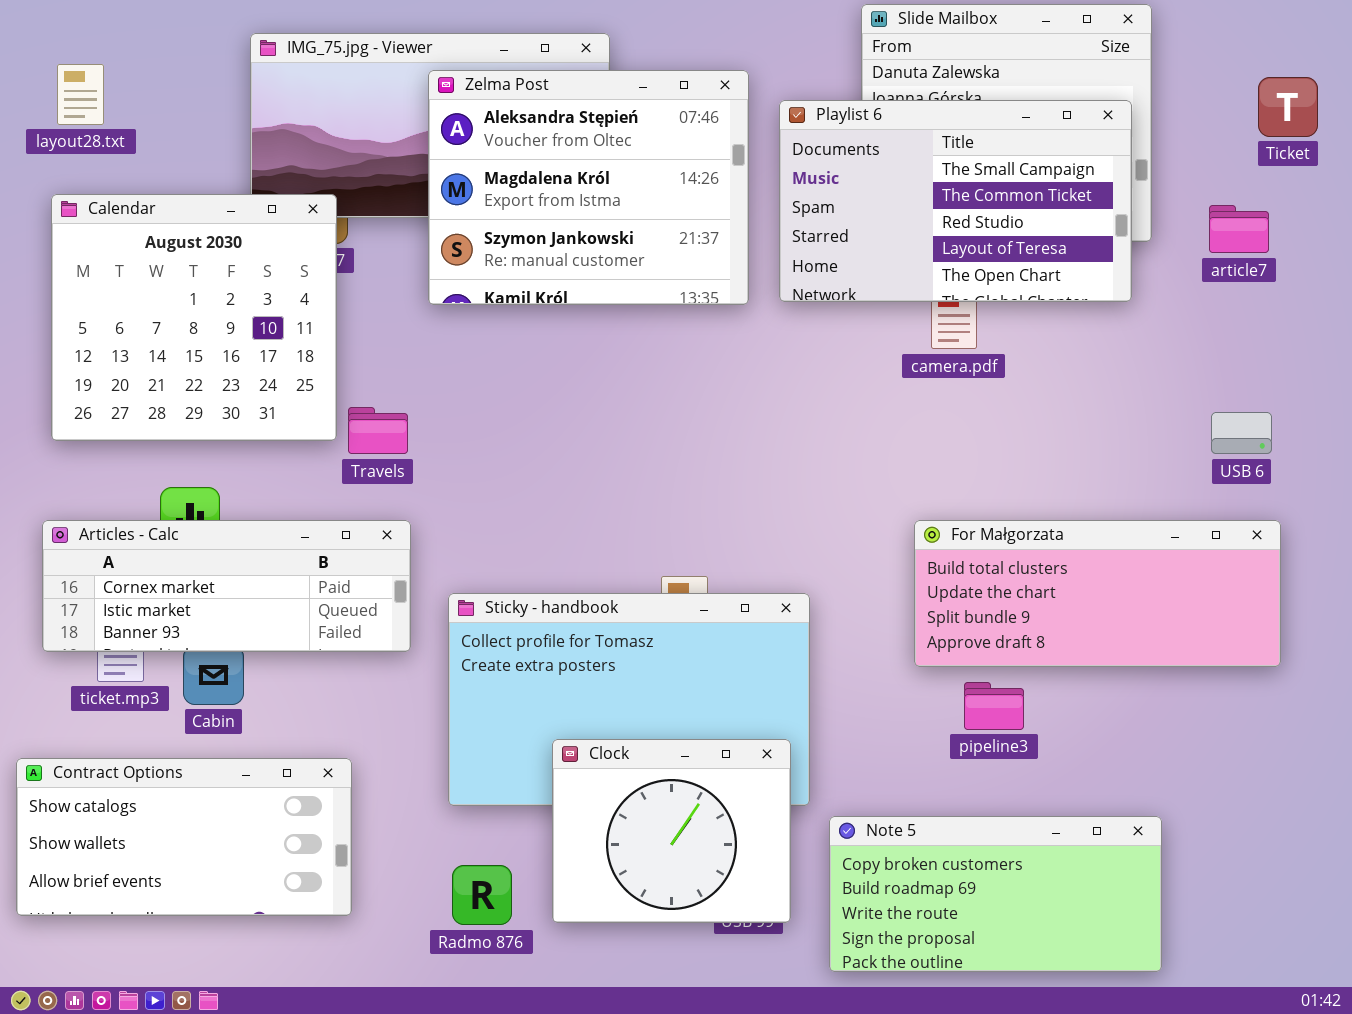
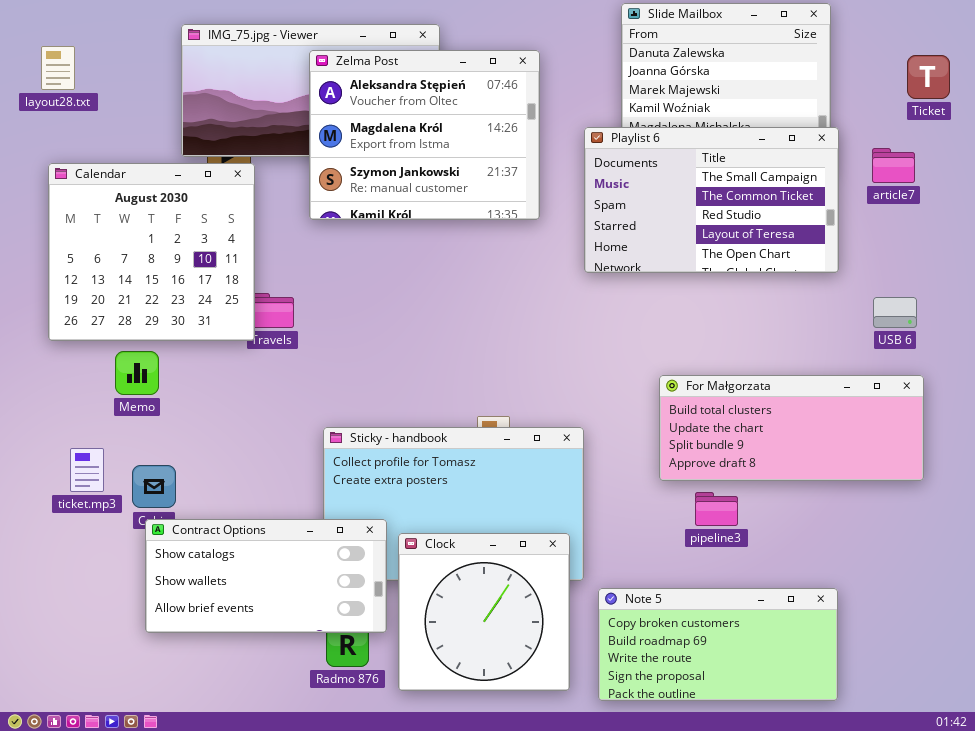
Playlist 6: [779,100,1132,302] -> [584,127,839,273], moved
Calendar: [51,194,337,441] -> [48,163,255,341], moved
Articles - Calc: [42,520,411,652] -> none, closed
Clock: [552,739,791,923] -> [398,533,570,691], resized
Contract Options: [16,758,352,916] -> [145,519,387,633], moved

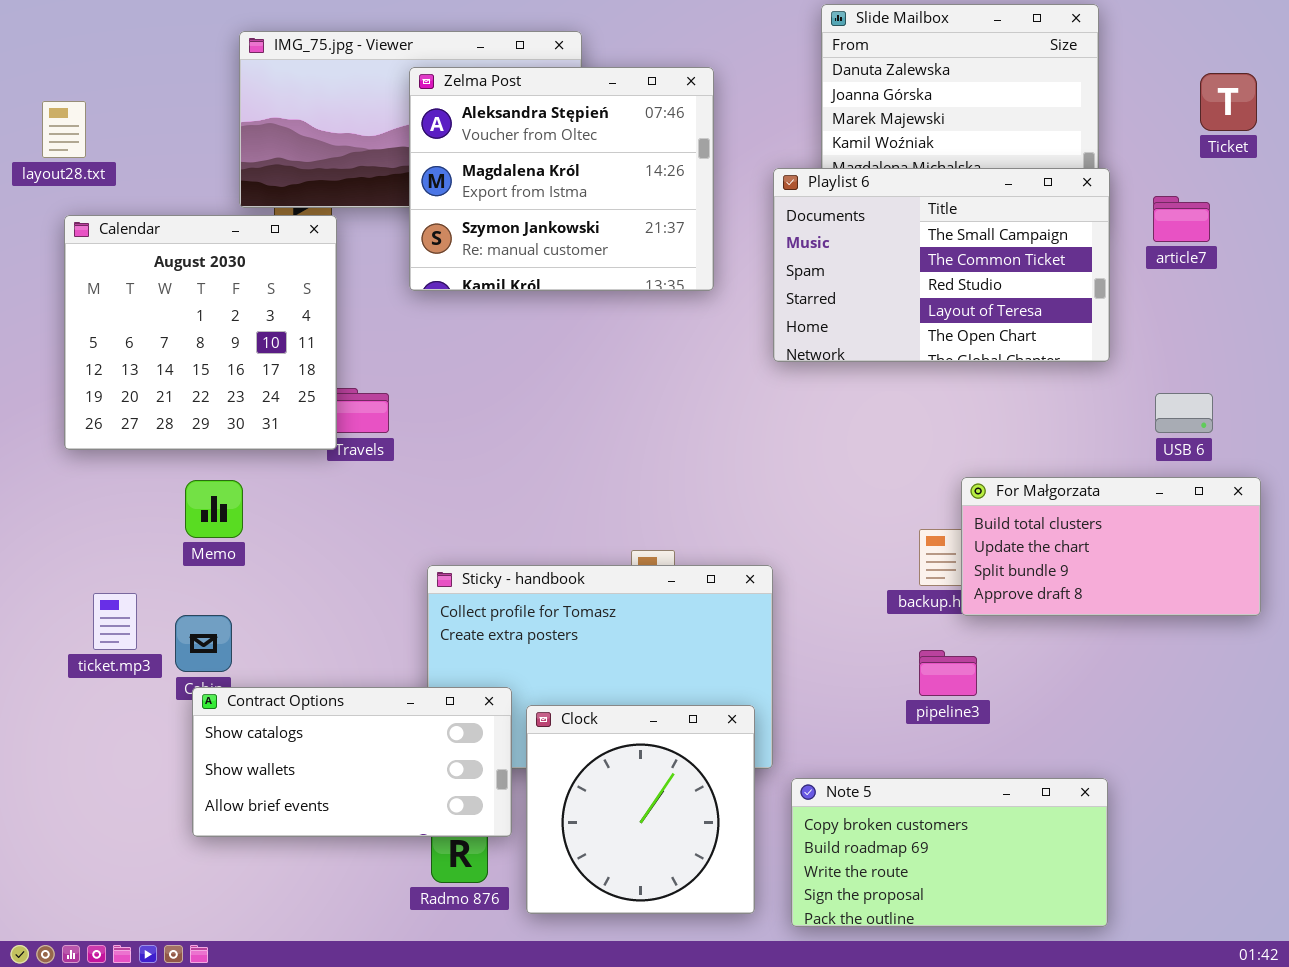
layout28.txt: [41,46,75,90] -> [42,101,86,158], moved
Memo: [115,351,159,395] -> [185,480,243,538], moved
For Małgorzata: [659,375,924,481] -> [961,477,1261,616], moved, resized

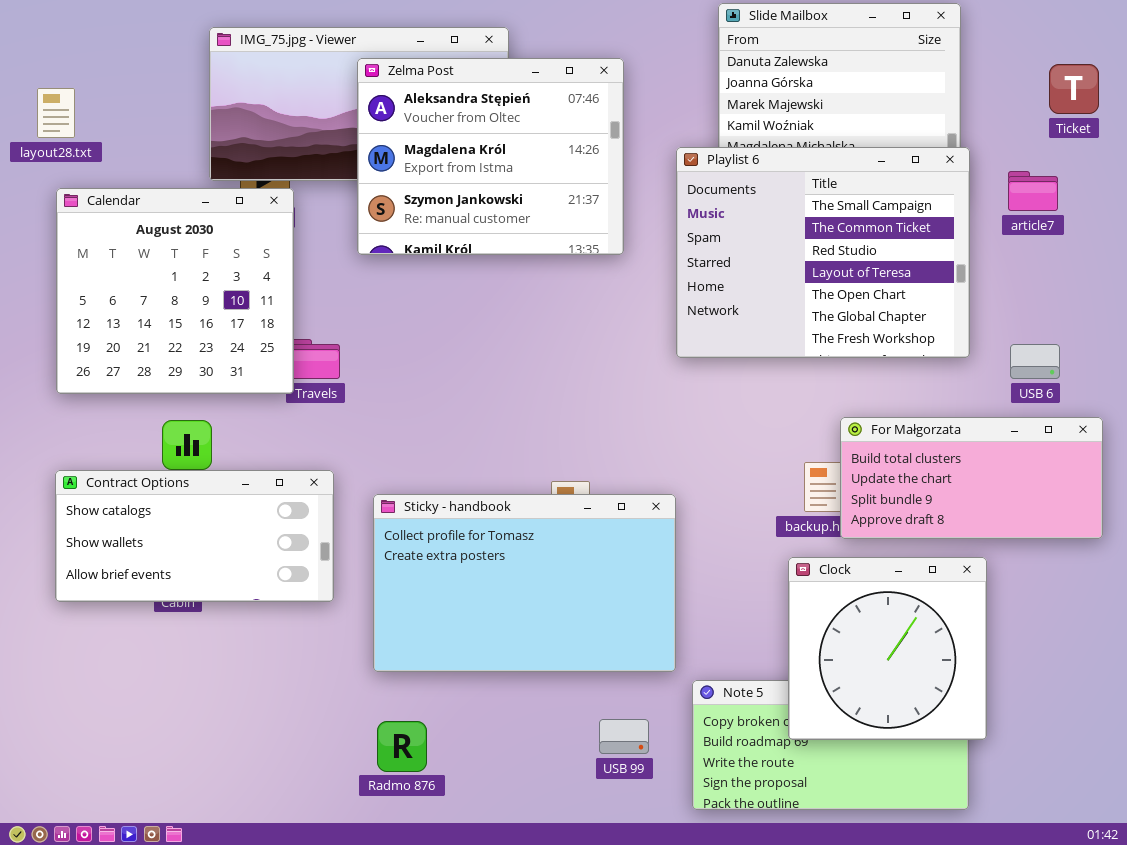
Playlist 6: [773,168,1110,362] -> [676,147,970,358], resized
Contract Options: [192,687,512,837] -> [55,470,334,602], moved
Clock: [526,705,755,914] -> [788,557,987,740], moved

